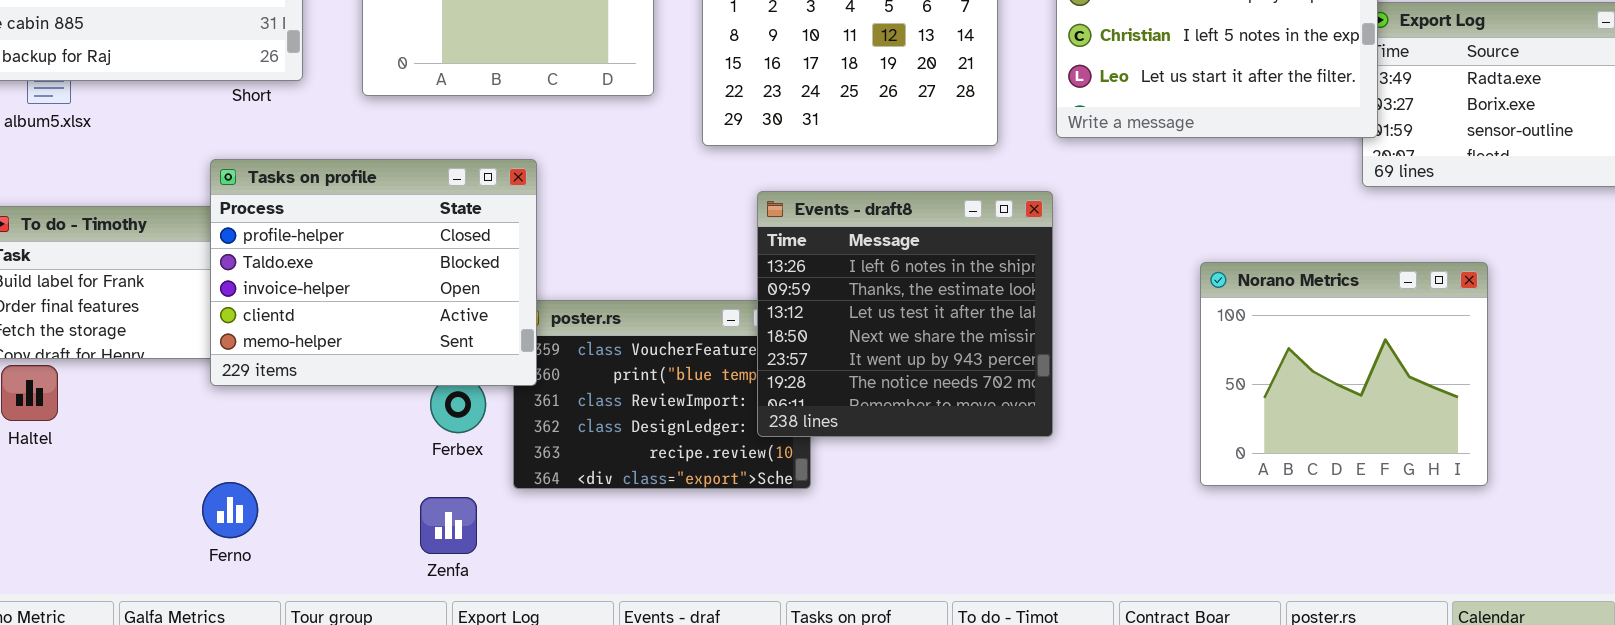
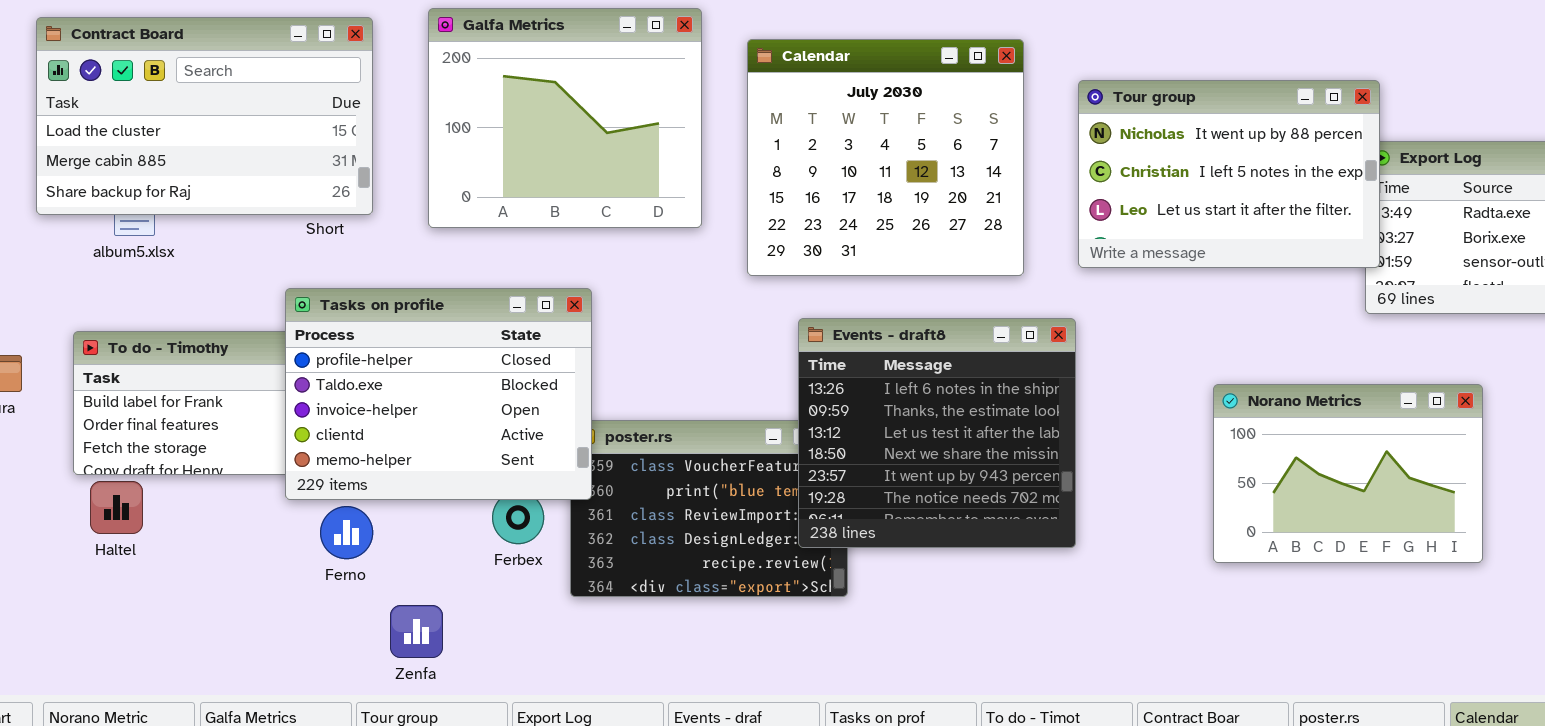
Norano Metrics: [1200,262,1488,486] -> [1213,384,1483,563], resized
Ferno: [202,482,258,538] -> [320,506,373,559], moved
Zenfa: [420,497,477,554] -> [390,605,443,658], moved

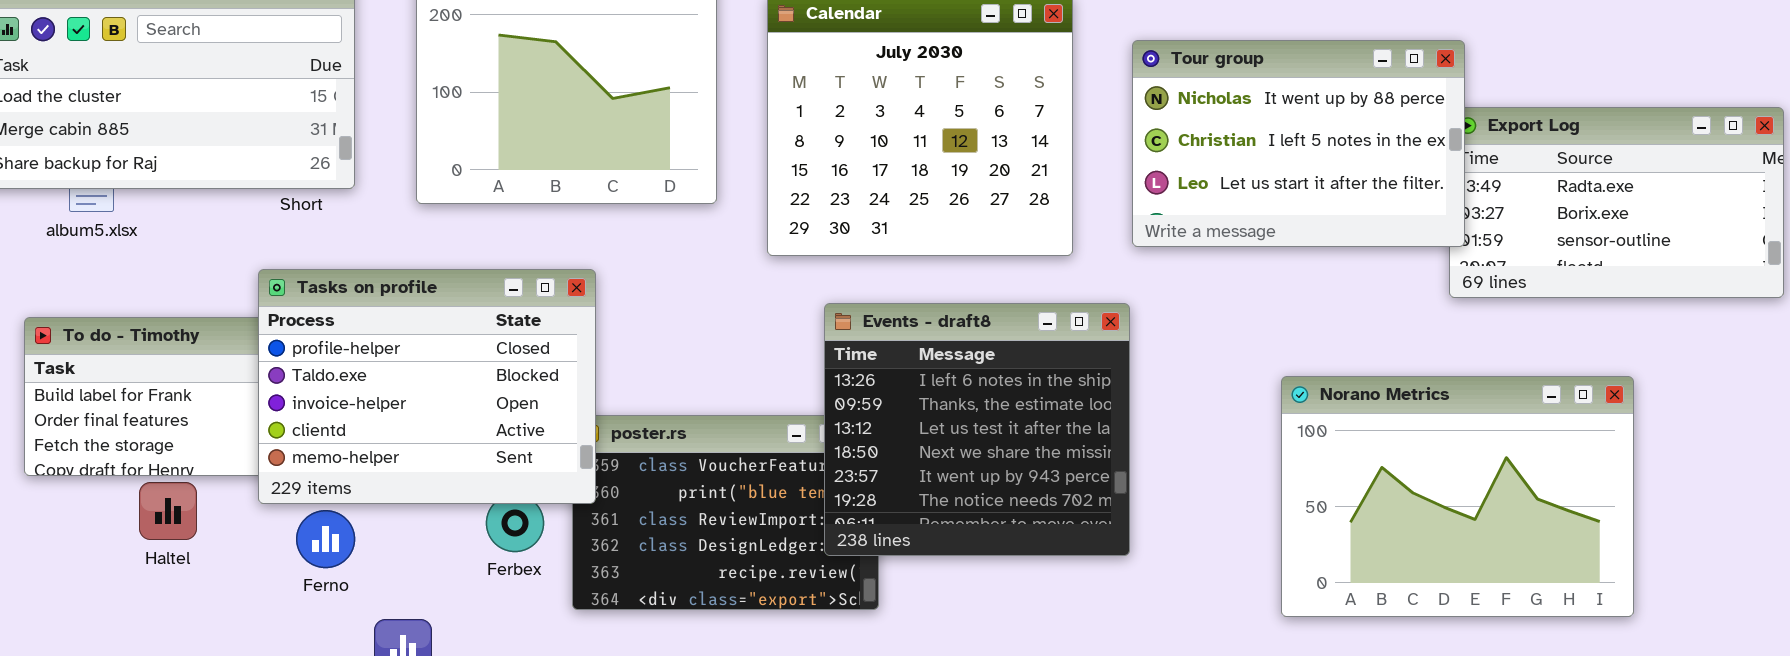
Norano Metrics: [1213,384,1483,563] -> [1281,376,1634,617], resized
Haltel: [90,481,143,534] -> [139,482,197,540], moved

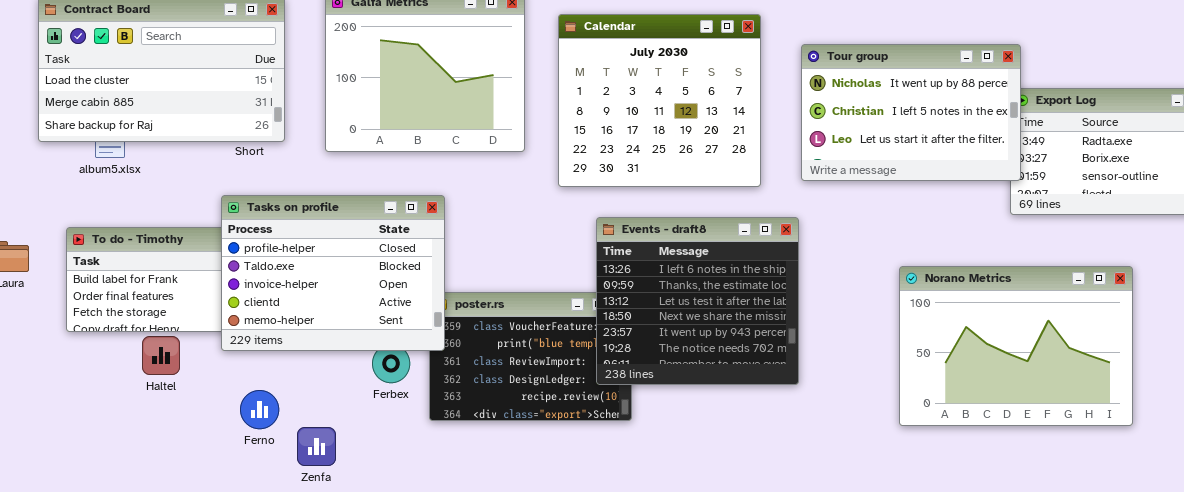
Ferno: [296,510,355,568] -> [240,390,279,429], moved

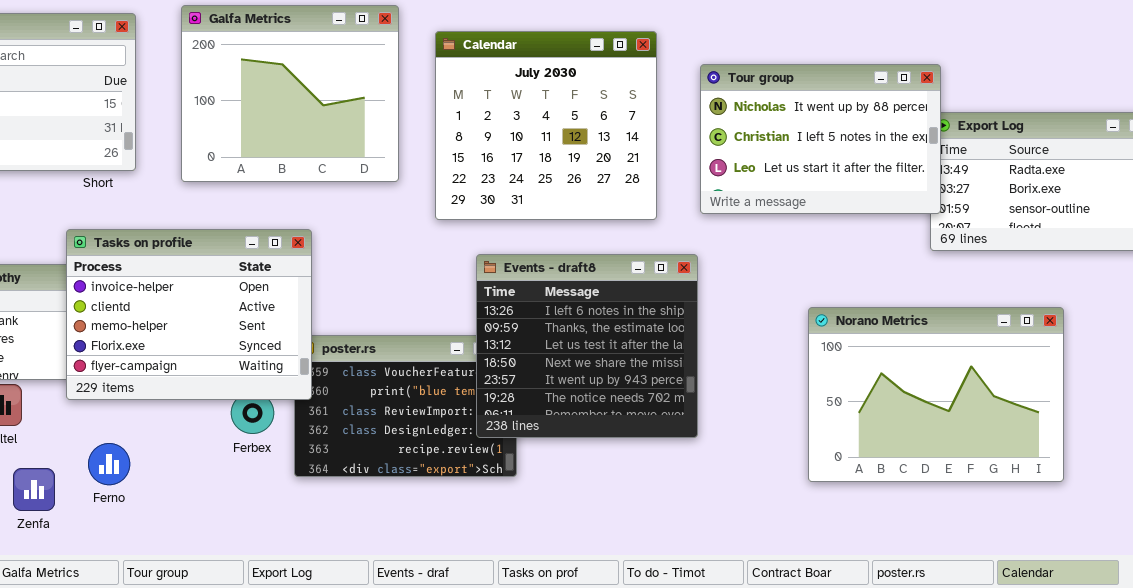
Tasks on profile: [221,195,445,351] -> [66,229,312,400], scrolled down 2 rows
Zenfa: [297,427,336,466] -> [13,468,55,511], moved

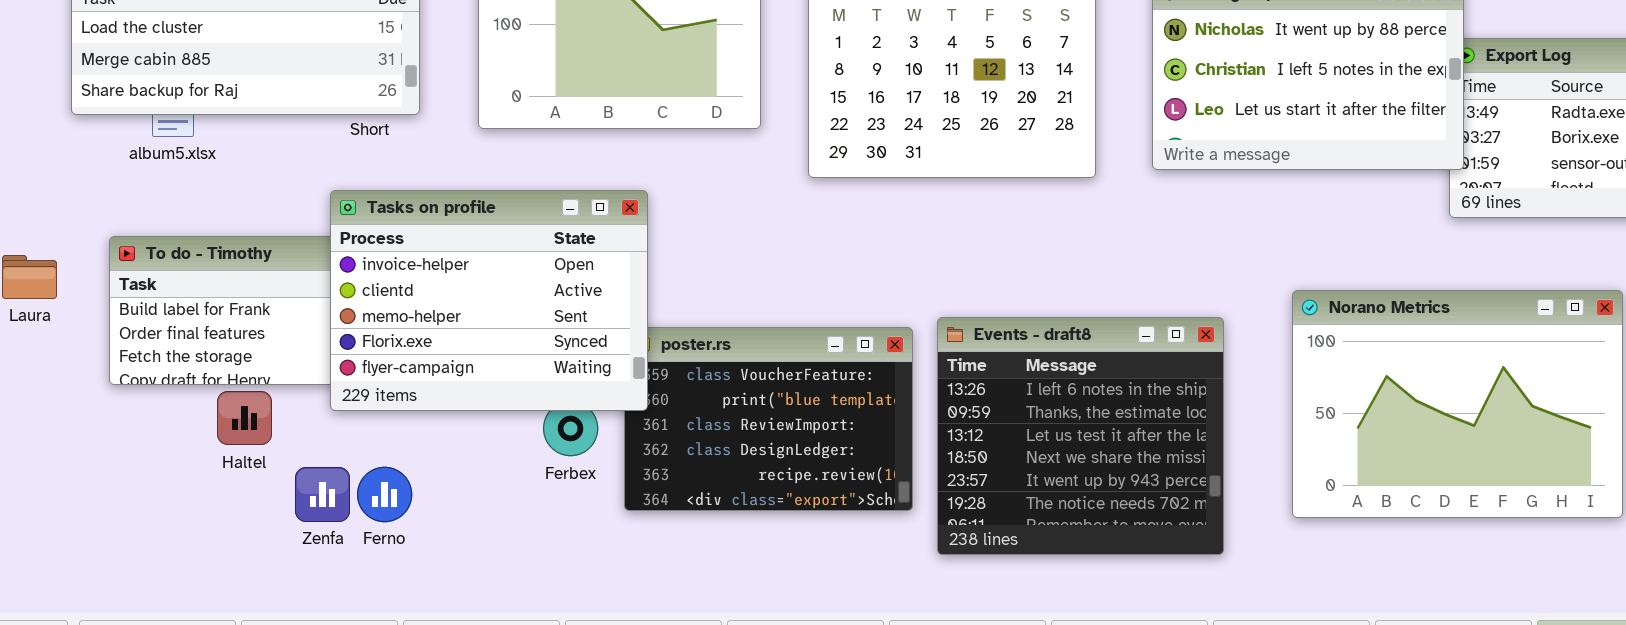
Events - draft8: [476,254,698,438] -> [937,317,1224,555], moved
Zenfa: [13,468,55,511] -> [295,467,350,522], moved

